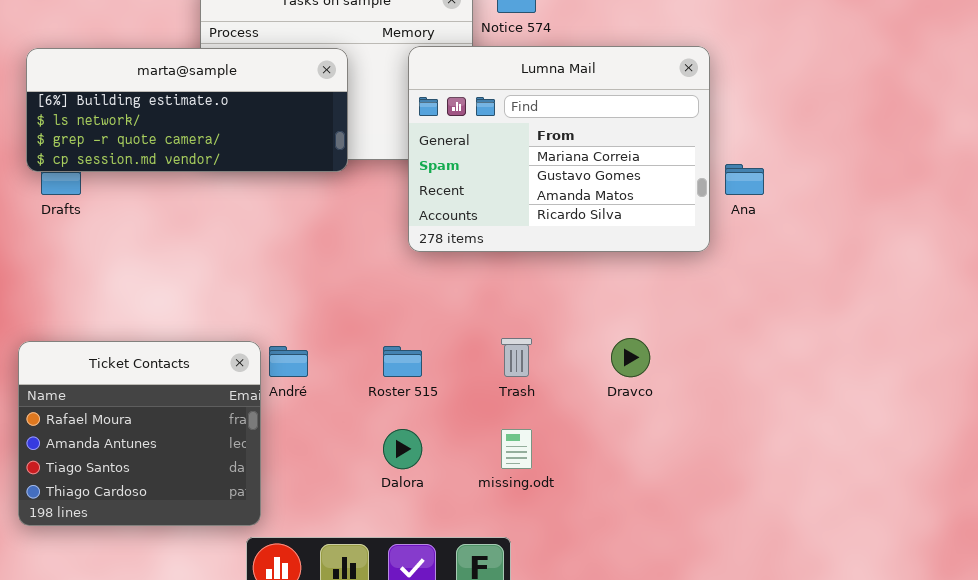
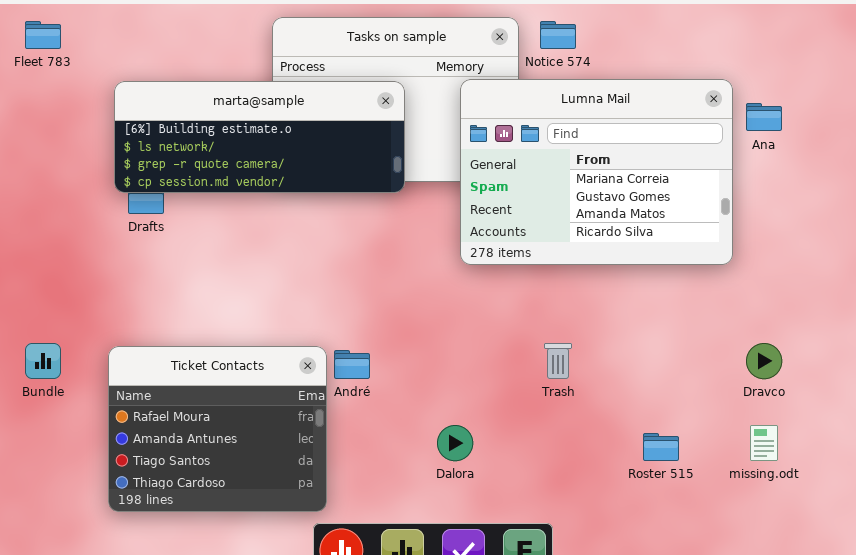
Ana: [725,164,764,195] -> [746,103,782,131], moved
Dravco: [611,338,650,377] -> [746,343,782,379], moved
Roster 515: [383,346,422,377] -> [643,433,679,461], moved
missing.odt: [501,429,532,469] -> [750,425,778,461], moved

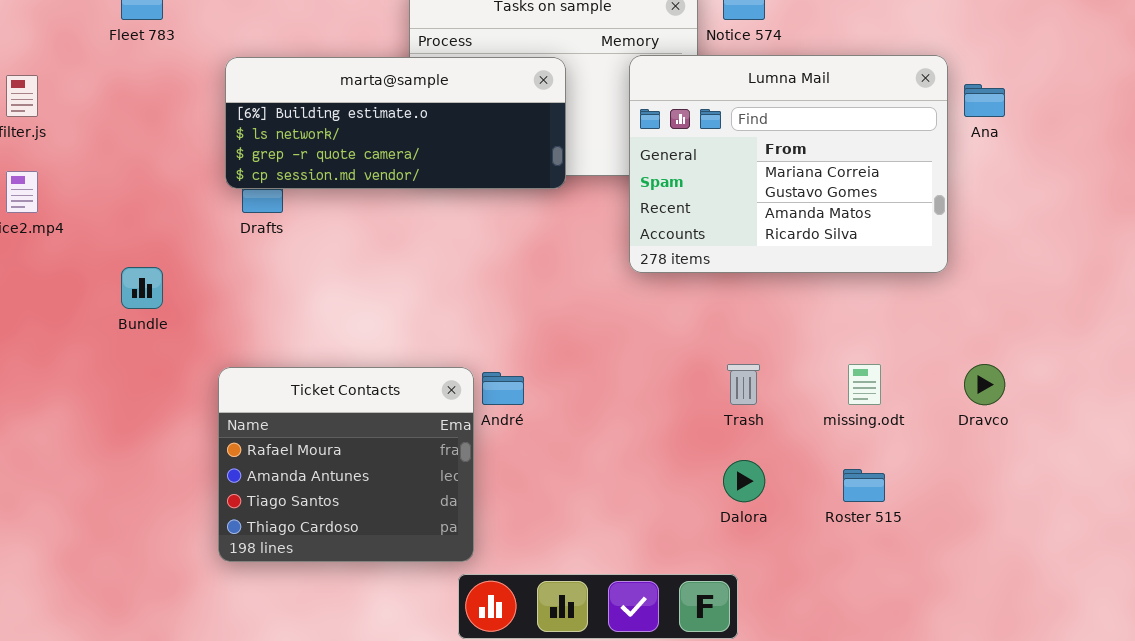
Bundle: [25,343,61,379] -> [121,267,163,309], moved
Dalora: [437,425,473,461] -> [723,460,765,502], moved
missing.odt: [750,425,778,461] -> [848,364,881,405], moved

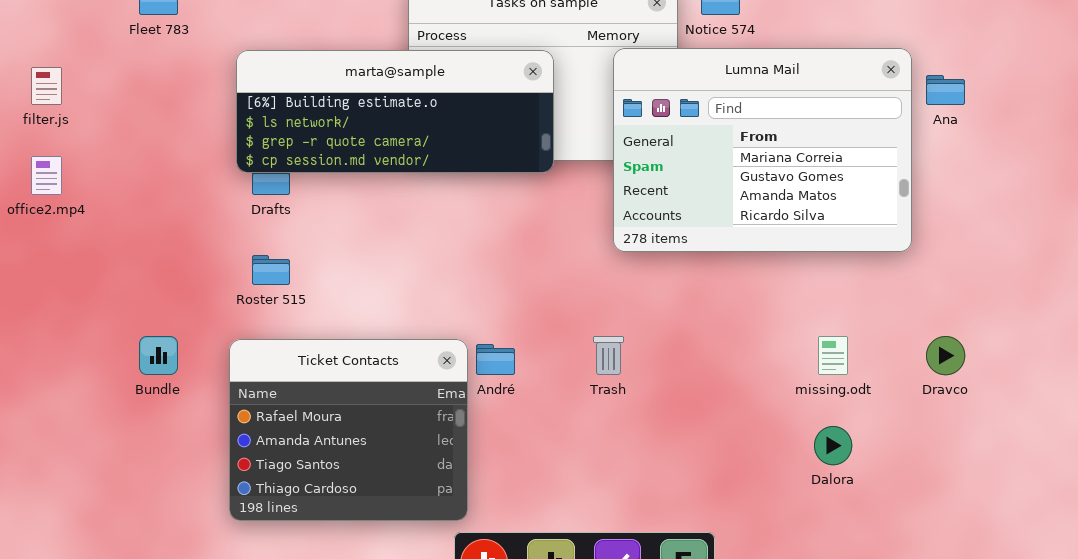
Bundle: [121,267,163,309] -> [139,336,178,375], moved
Trash: [727,364,760,405] -> [593,336,624,375], moved
Dalora: [723,460,765,502] -> [814,426,852,465], moved
Roster 515: [843,469,885,502] -> [252,255,290,285], moved

